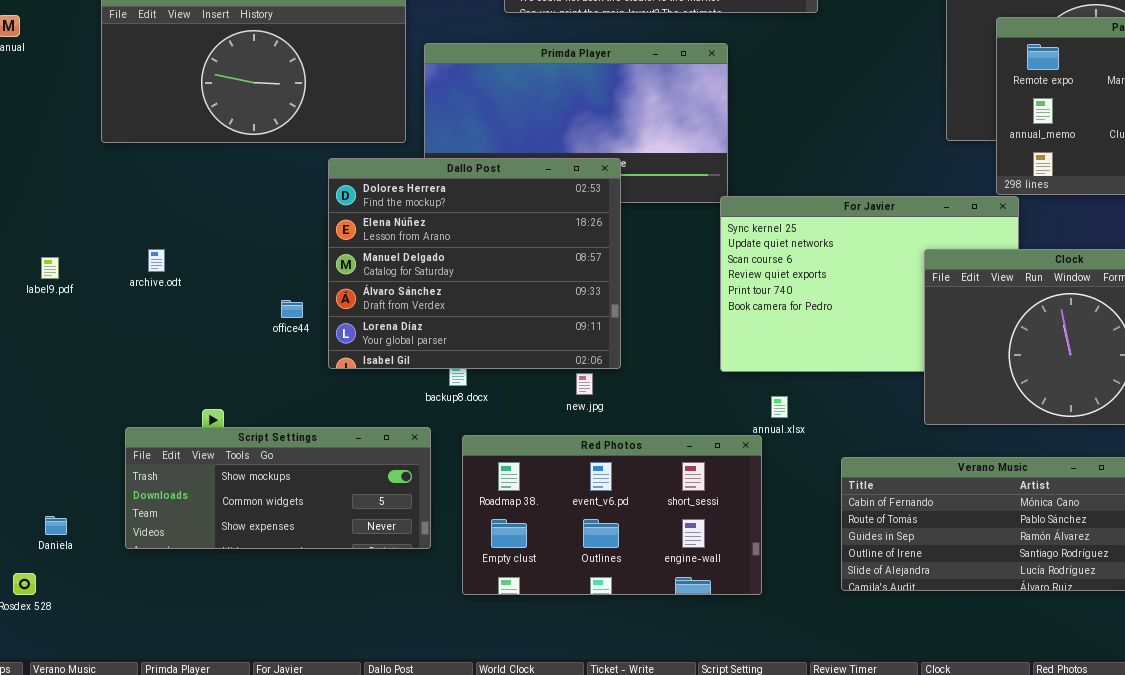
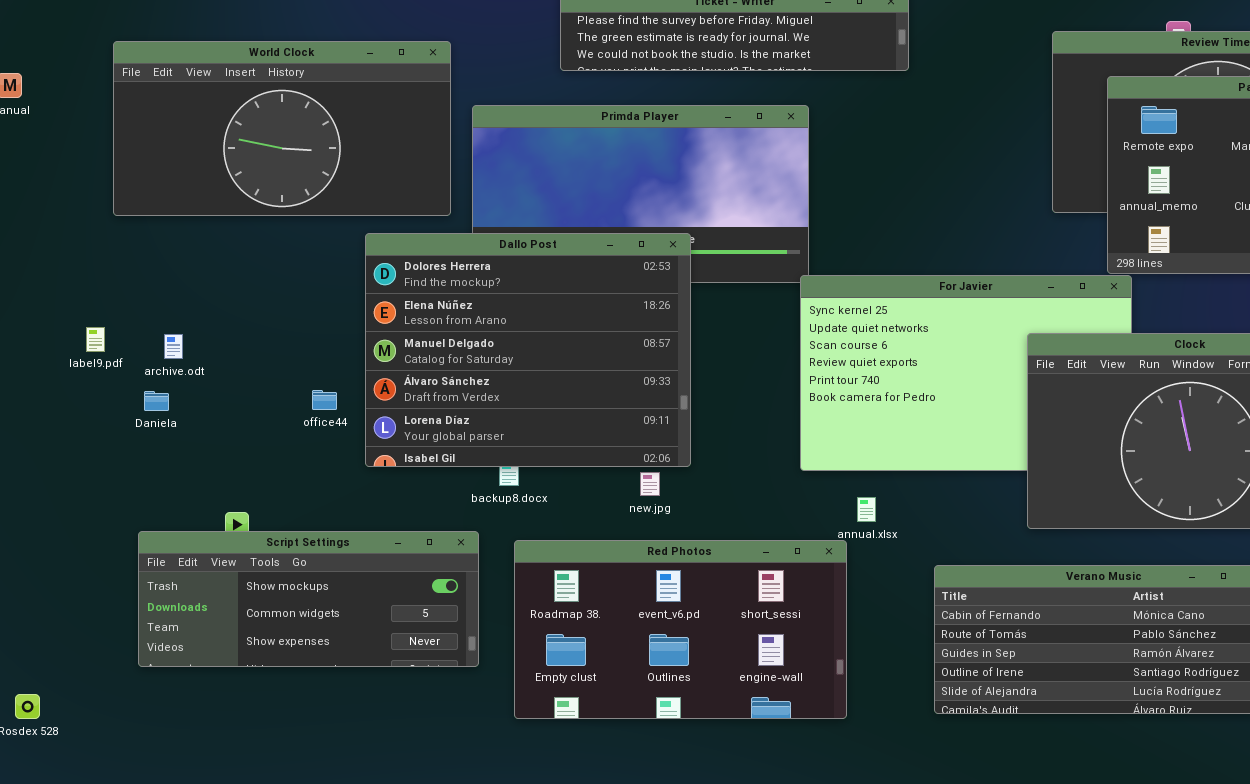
label9.pdf: [41,257,59,279] -> [86,327,105,352], moved
Daniela: [45,516,67,535] -> [144,391,169,411], moved

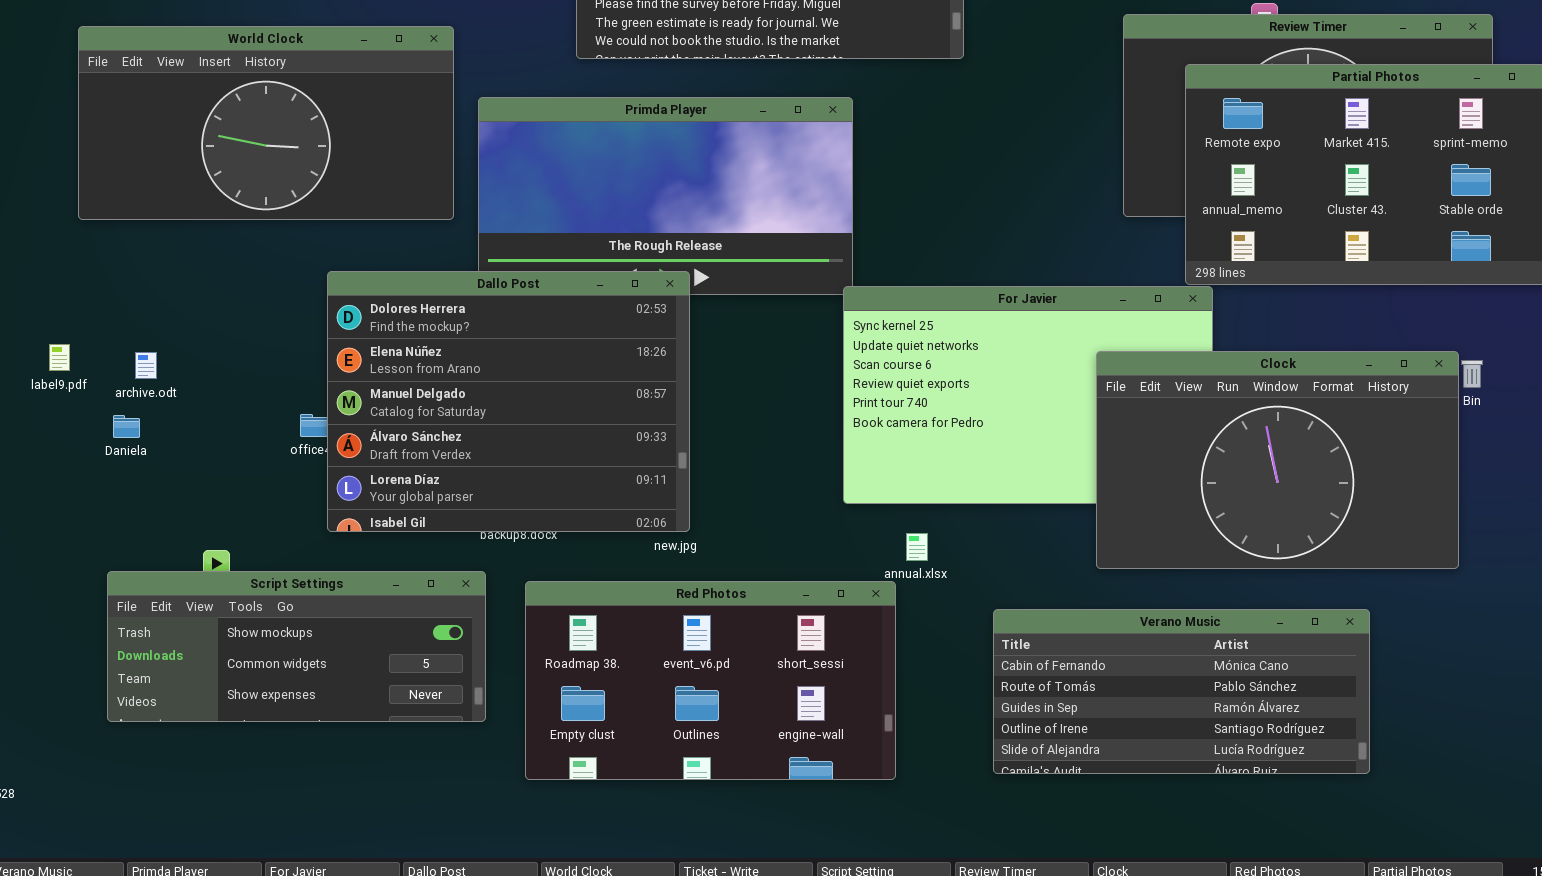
Dallo Post: [365,233,691,467] -> [327,271,690,532], moved

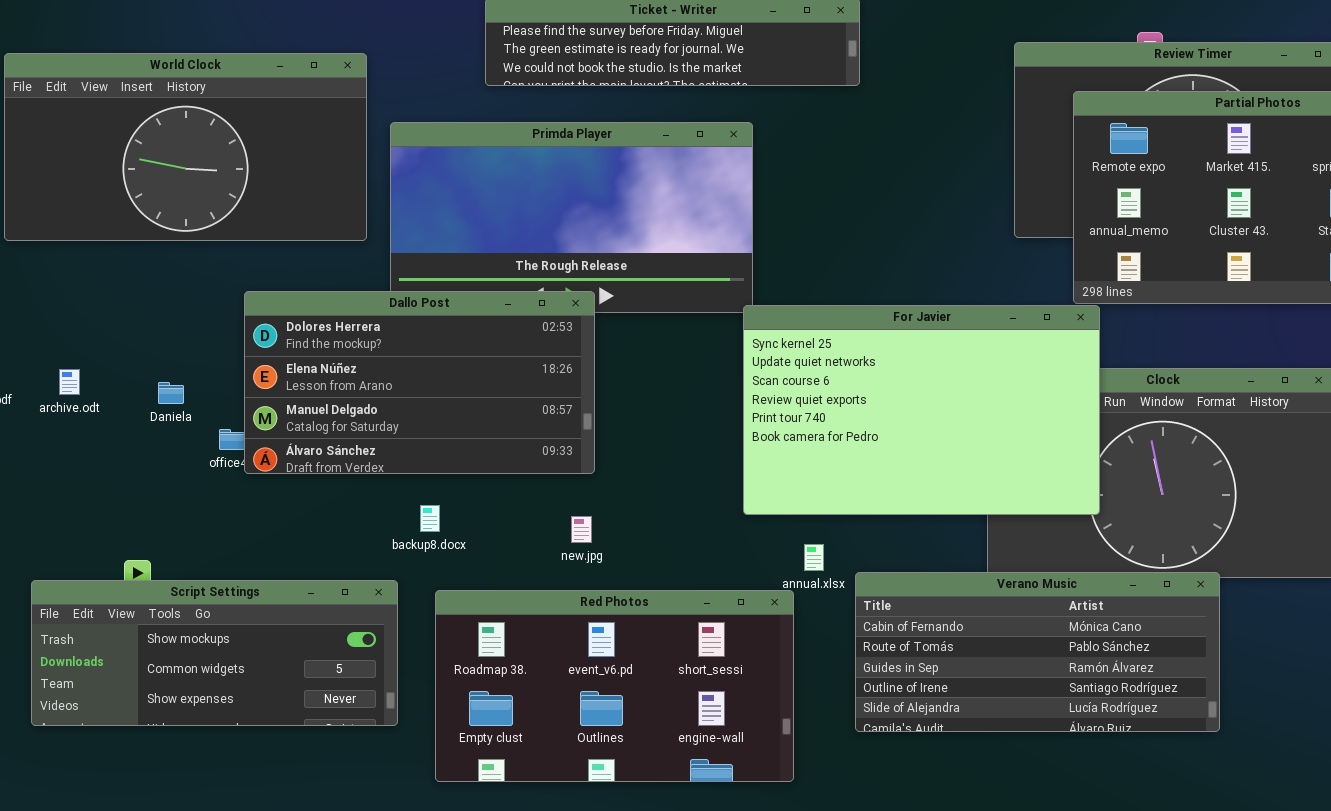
Dallo Post: [327,271,690,532] -> [244,291,595,474], resized
For Javier: [843,286,1213,504] -> [743,305,1100,515], raised
Daniela: [113,415,140,438] -> [158,382,184,404], moved
Verano Music: [993,609,1370,774] -> [855,572,1220,732], moved

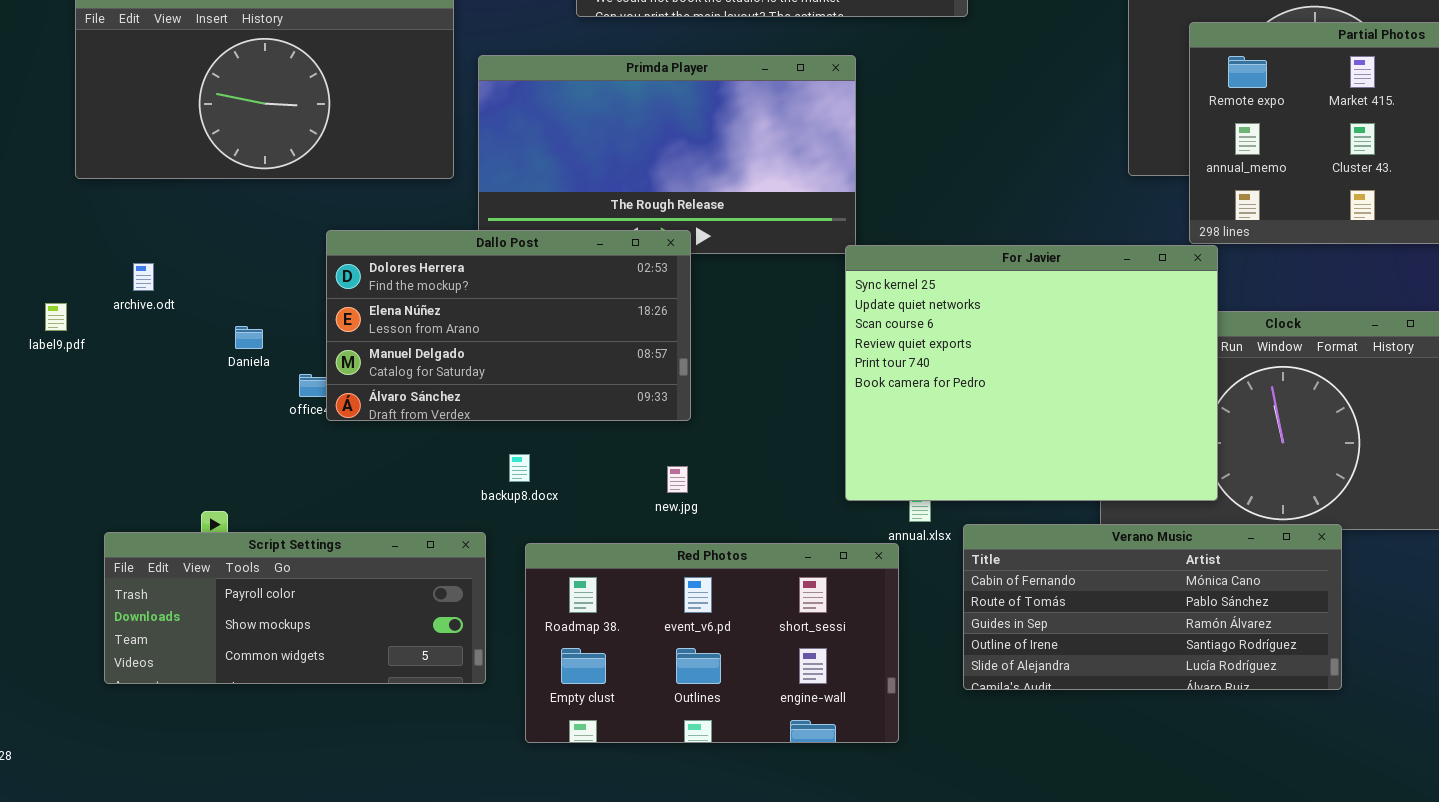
For Javier: [743,305,1100,515] -> [845,245,1218,501], resized
archive.odt: [59,369,80,395] -> [133,263,154,291], moved
Script Settings: [31,580,398,726] -> [104,532,486,684], scrolled up 1 row

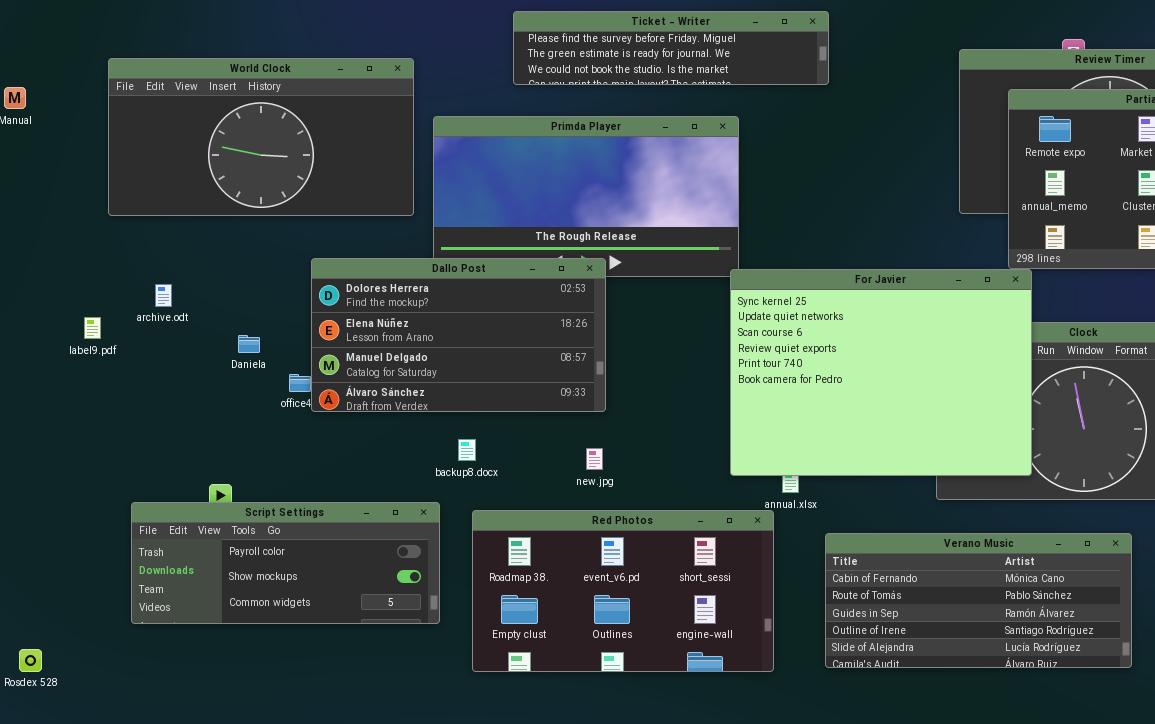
Verano Music: [963,524,1342,690] -> [825,533,1132,668], moved

